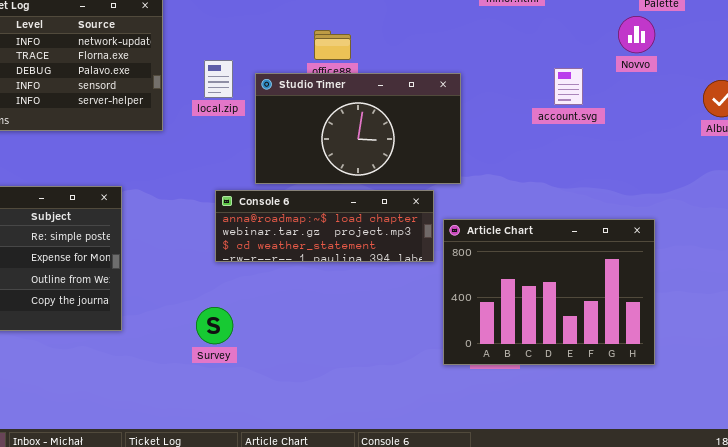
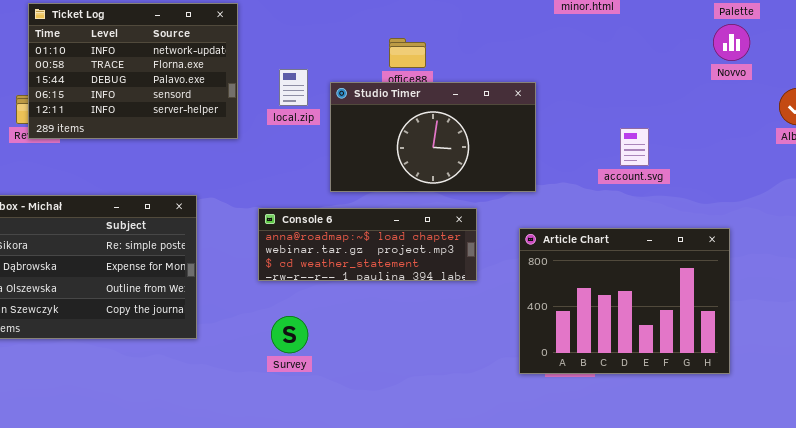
Novvo: [618,16,655,53] -> [713,24,750,61], moved
account.svg: [554,68,583,105] -> [620,128,649,166], moved
Console 6: [215,190,434,262] -> [258,208,477,281], moved

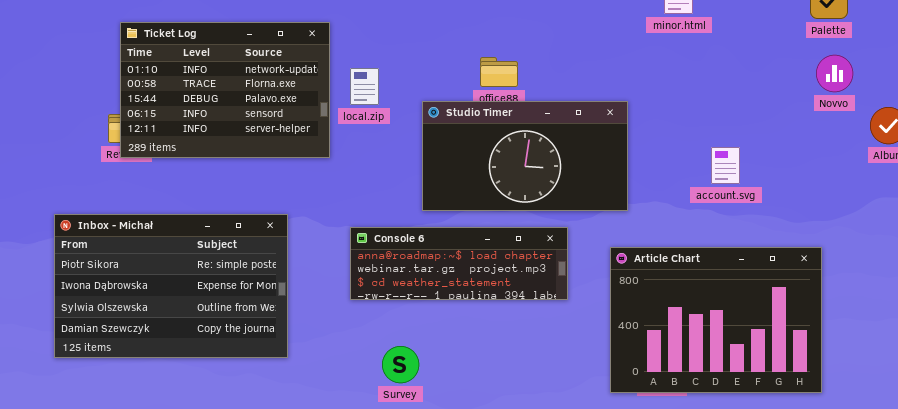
Novvo: [713,24,750,61] -> [816,55,853,92], moved
local.zip: [279,69,308,106] -> [350,68,379,105], moved
Survey: [271,316,308,353] -> [382,346,419,383], moved

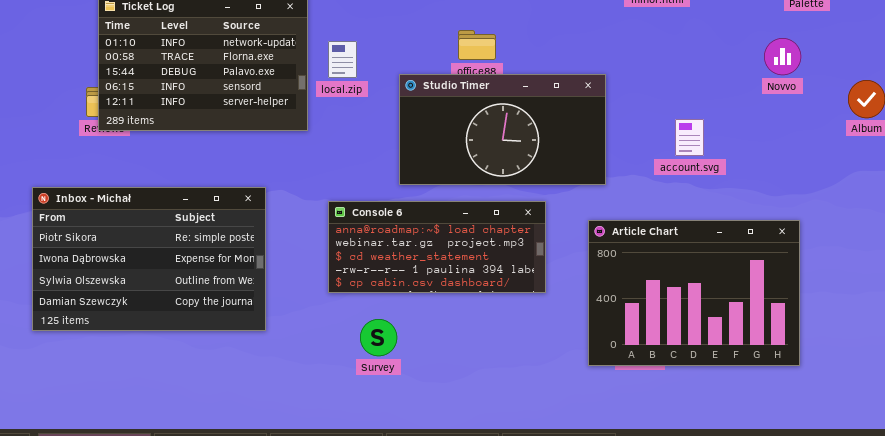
Novvo: [816,55,853,92] -> [764,38,801,75], moved
account.svg: [711,147,740,184] -> [675,119,704,156], moved
Console 6: [350,227,568,300] -> [328,201,546,293], resized

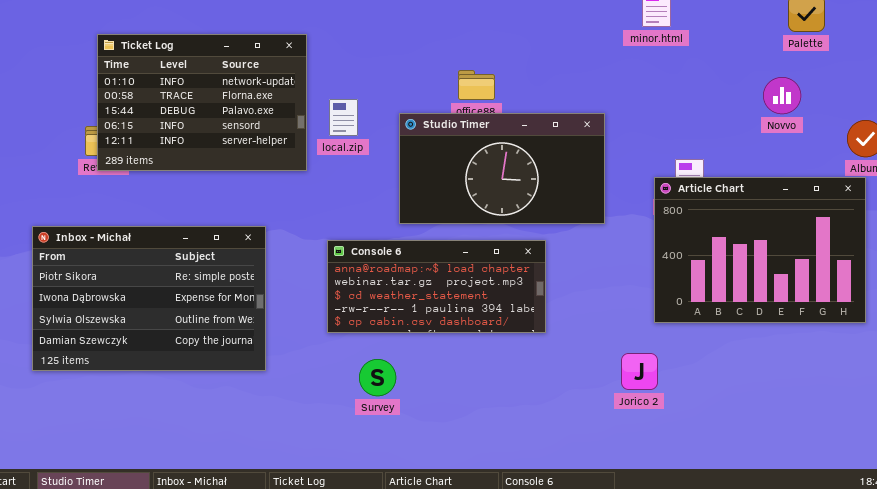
local.zip: [328,41,357,78] -> [329,99,358,136], moved
Article Chart: [588,220,800,366] -> [654,177,866,323], moved

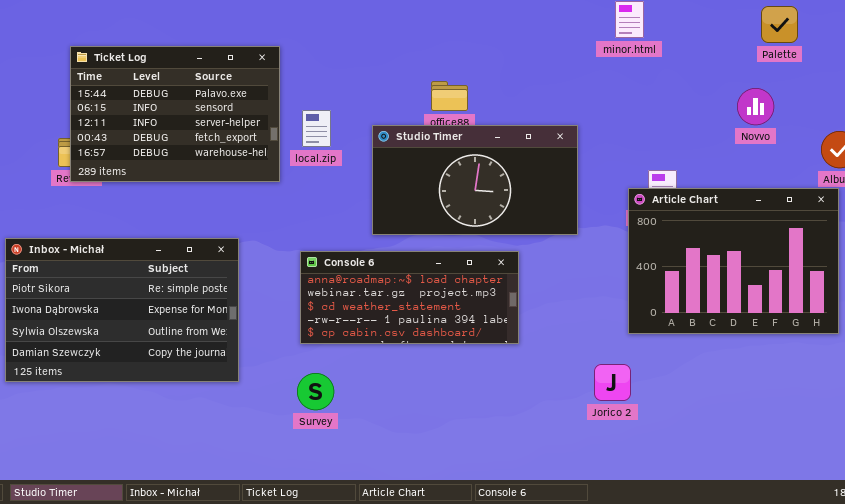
Ticket Log: [97,34,307,171] -> [70,46,280,182], scrolled down 2 rows
Survey: [359,359,396,396] -> [297,373,334,410], moved

